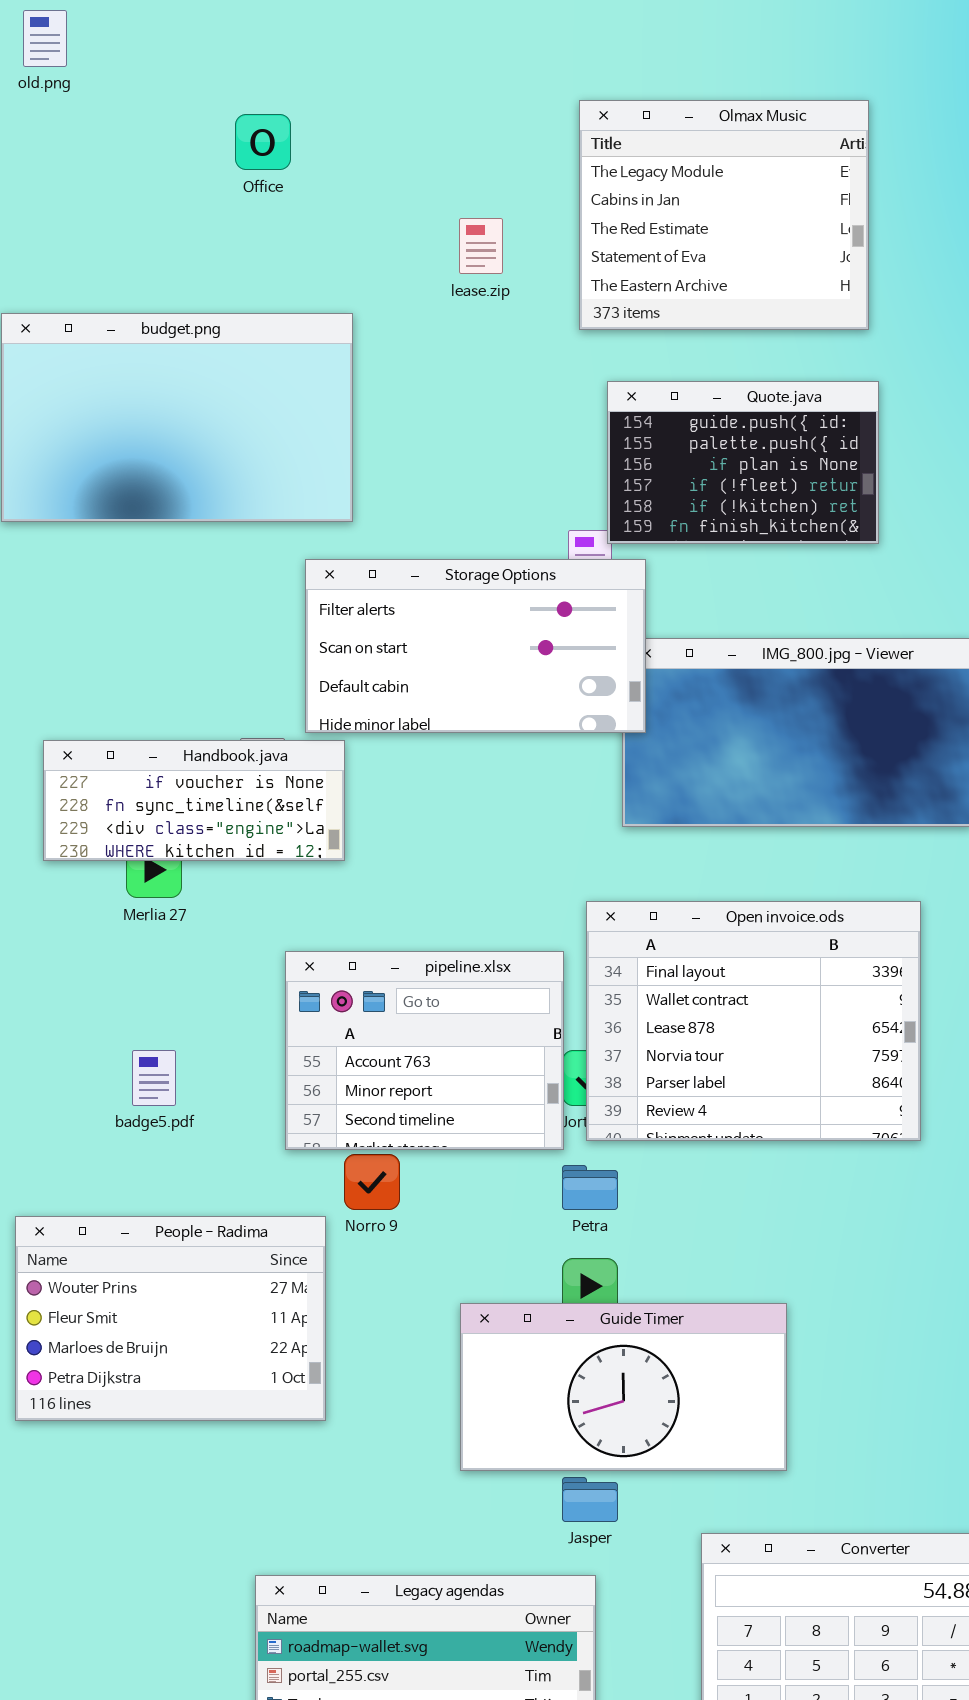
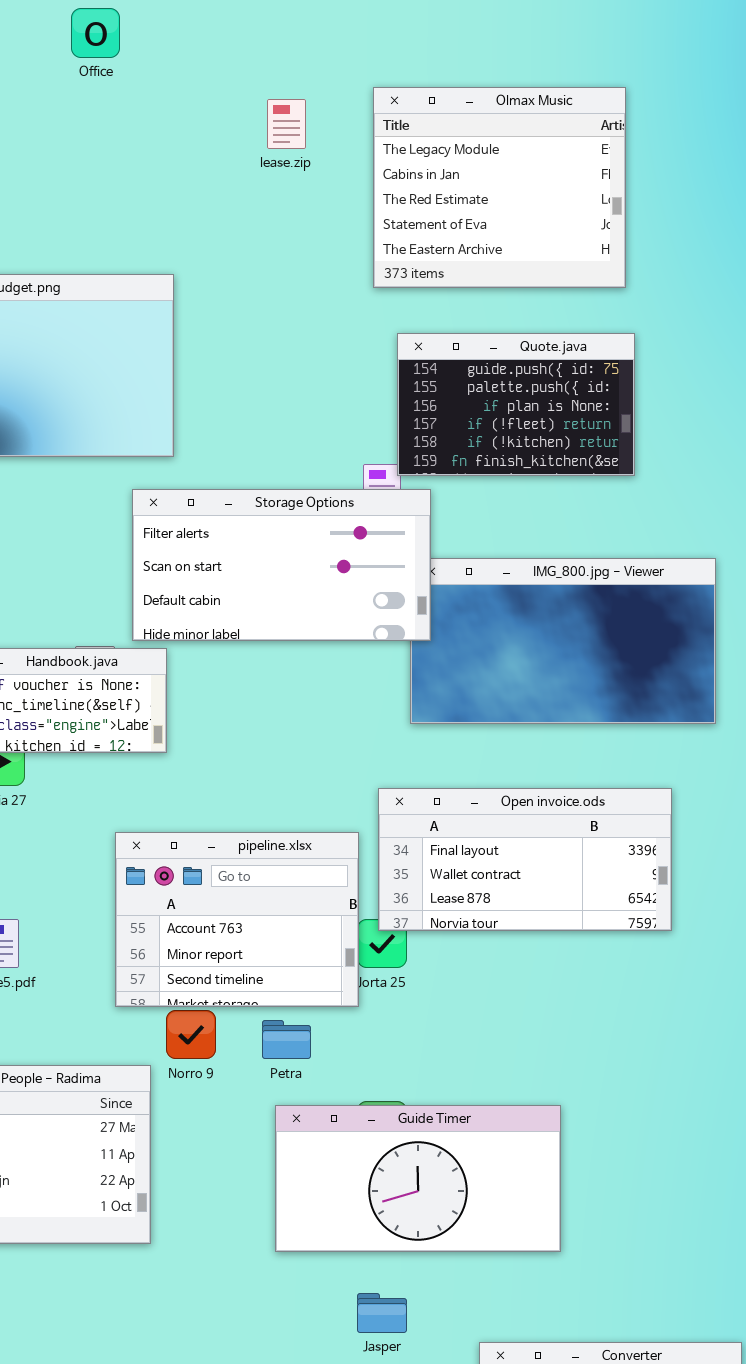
Office: [235,114,291,170] -> [71,8,120,58], moved
lease.zip: [459,218,503,274] -> [267,99,306,149], moved
Open invoice.ods: [586,901,921,1141] -> [378,788,672,931], resized
Petra: [562,1165,618,1210] -> [262,1020,311,1059], moved
Guide Timer: [460,1303,787,1471] -> [275,1105,561,1252], moved

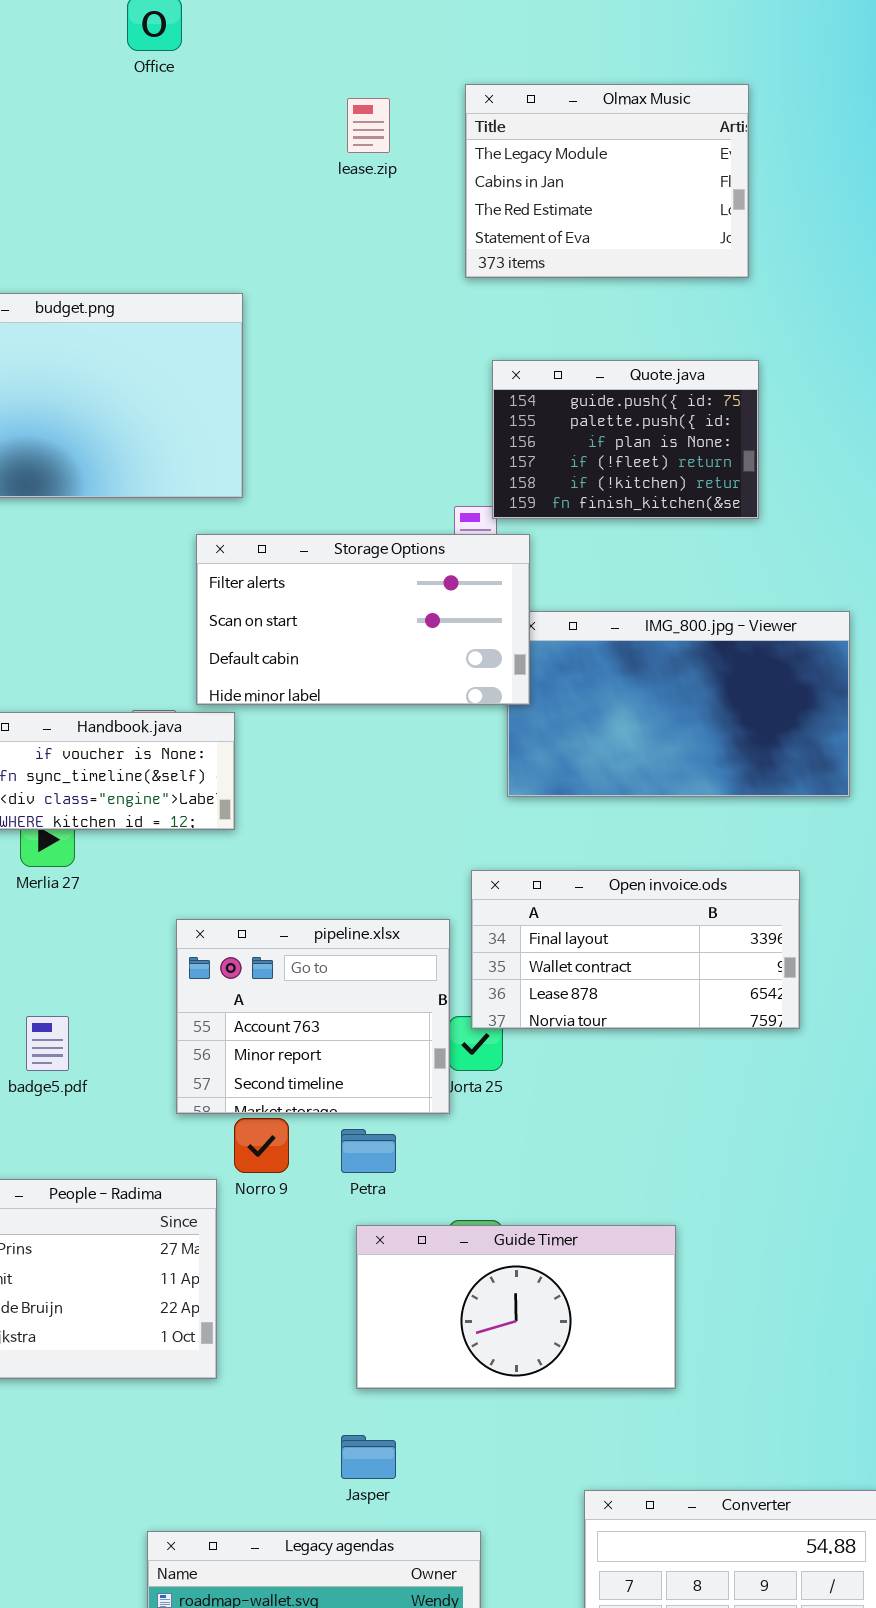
Olmax Music: [373,87,626,288] -> [465,84,749,278], resized
Jasper: [357,1293,407,1333] -> [341,1435,396,1479], moved

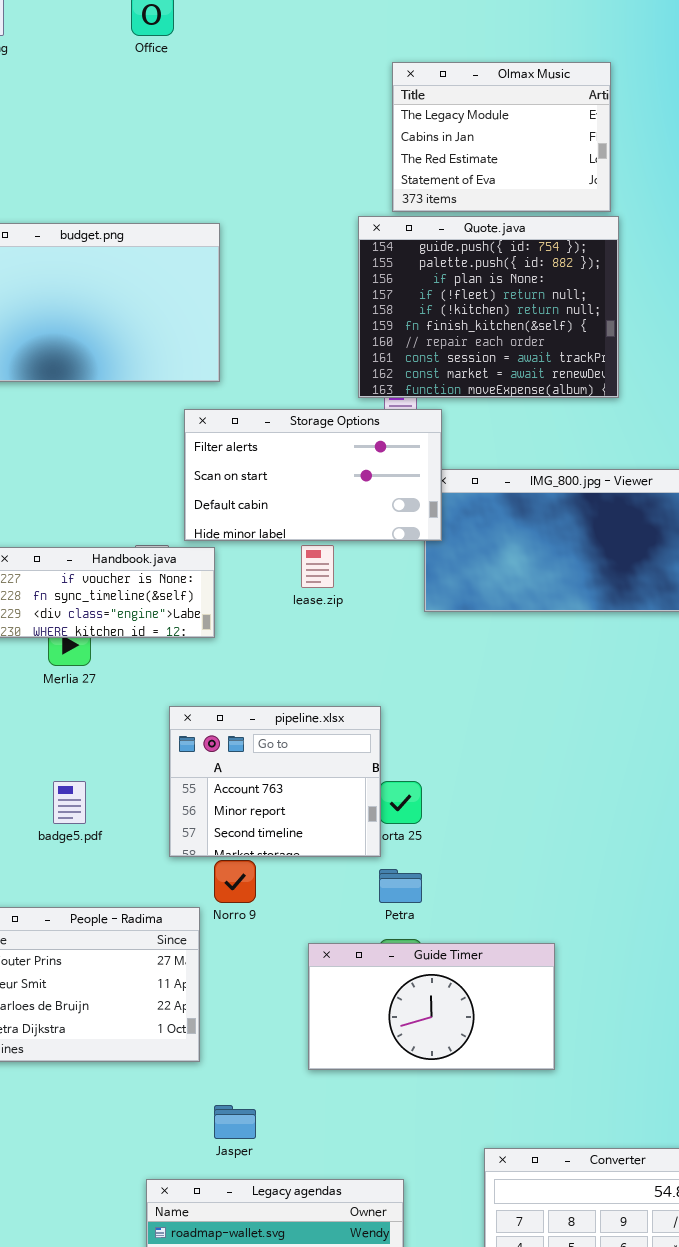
lease.zip: [347,98,390,153] -> [301,545,334,588], moved
Quote.java: [492,360,759,519] -> [358,216,619,398], resized
Open invoice.ods: [471,870,800,1029] -> none, closed
Petra: [341,1129,396,1173] -> [379,869,422,903], moved
Jasper: [341,1435,396,1479] -> [214,1105,256,1139], moved

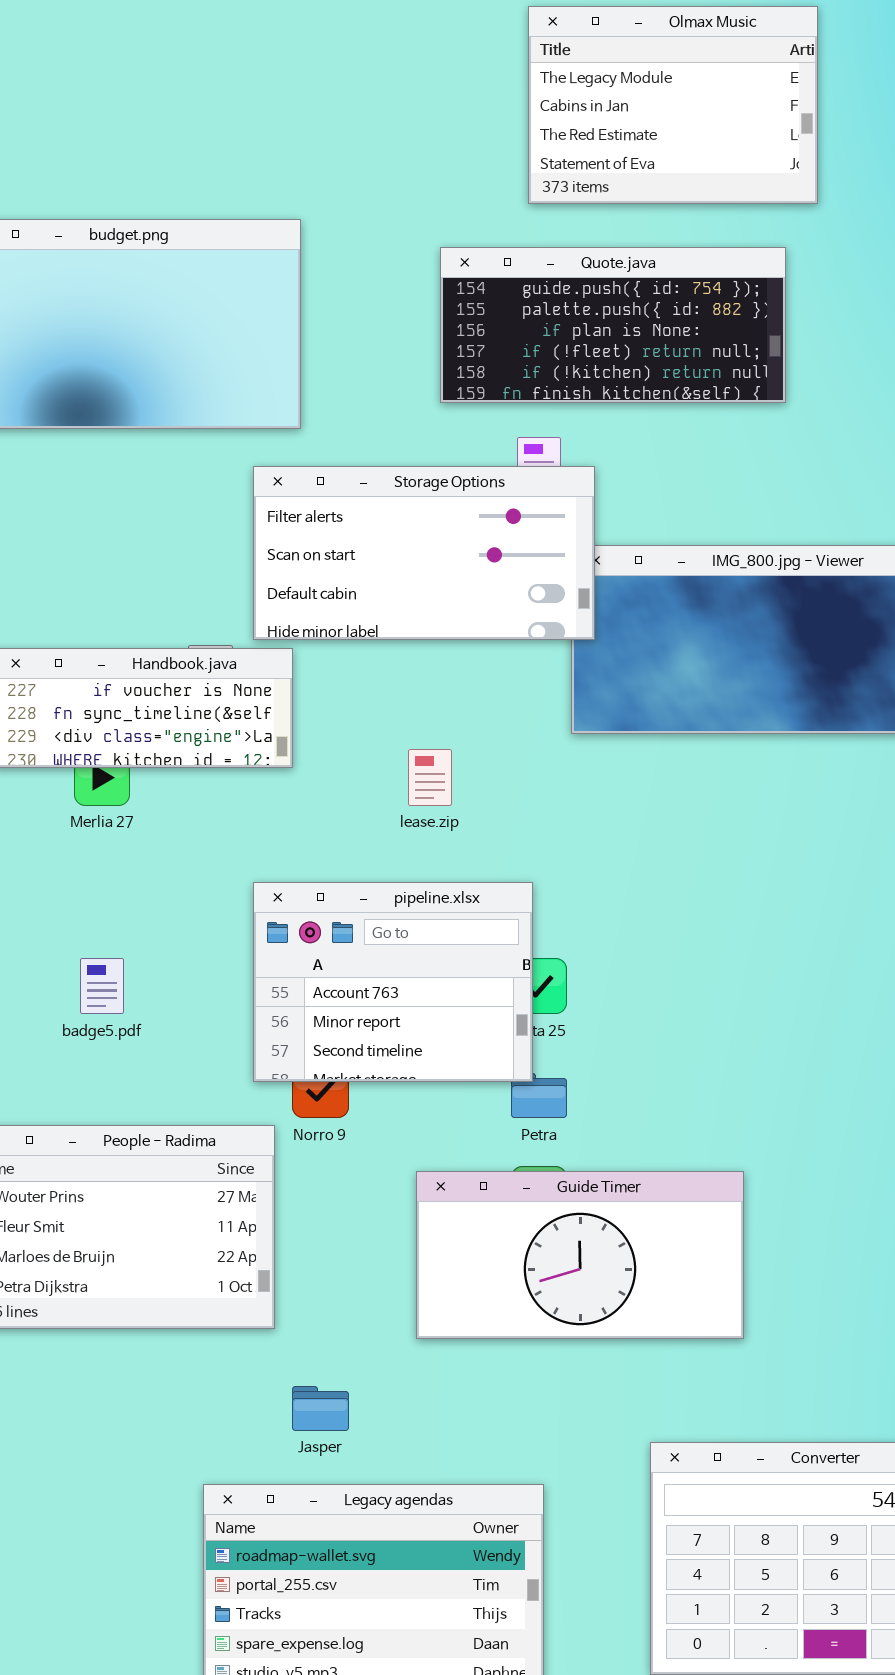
Quote.java: [358,216,619,398] -> [440,247,786,403], moved, resized
lease.zip: [301,545,334,588] -> [408,749,452,806], moved
pipeline.xlsx: [169,706,381,857] -> [253,882,533,1082], moved

